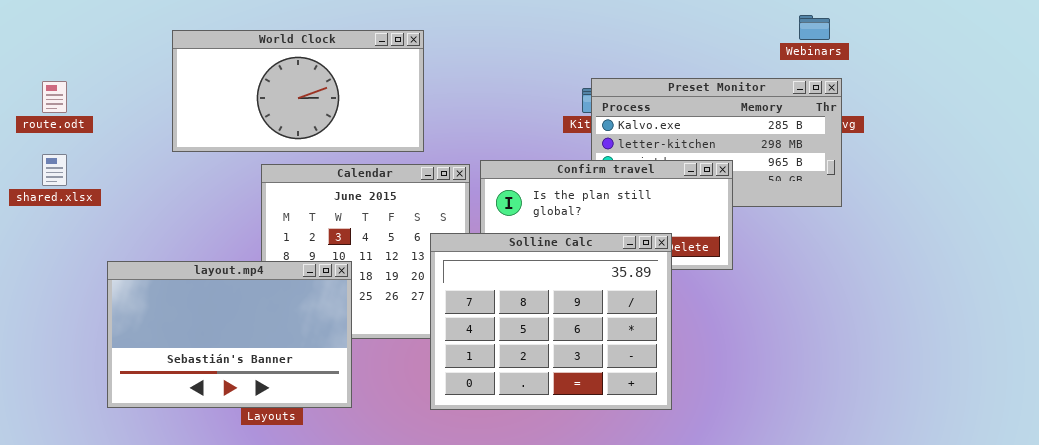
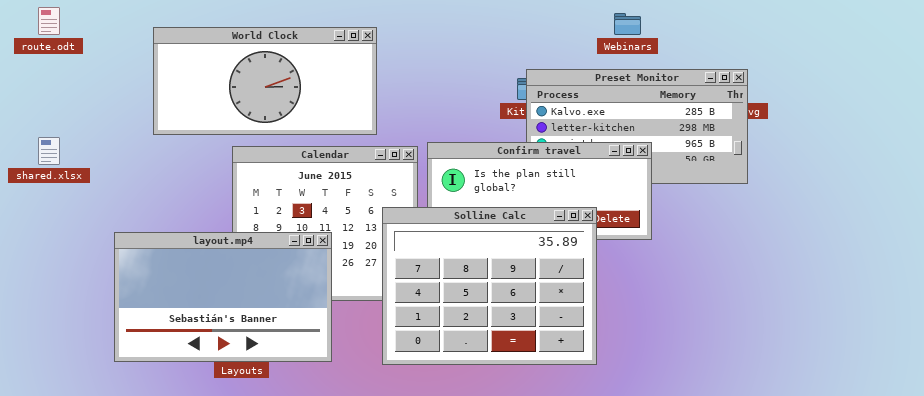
Webinars: [799,15,830,40] -> [614,13,641,35], moved
route.odt: [42,81,67,113] -> [38,7,60,35], moved
layout.mp4: [107,261,352,408] -> [114,232,332,362], moved

